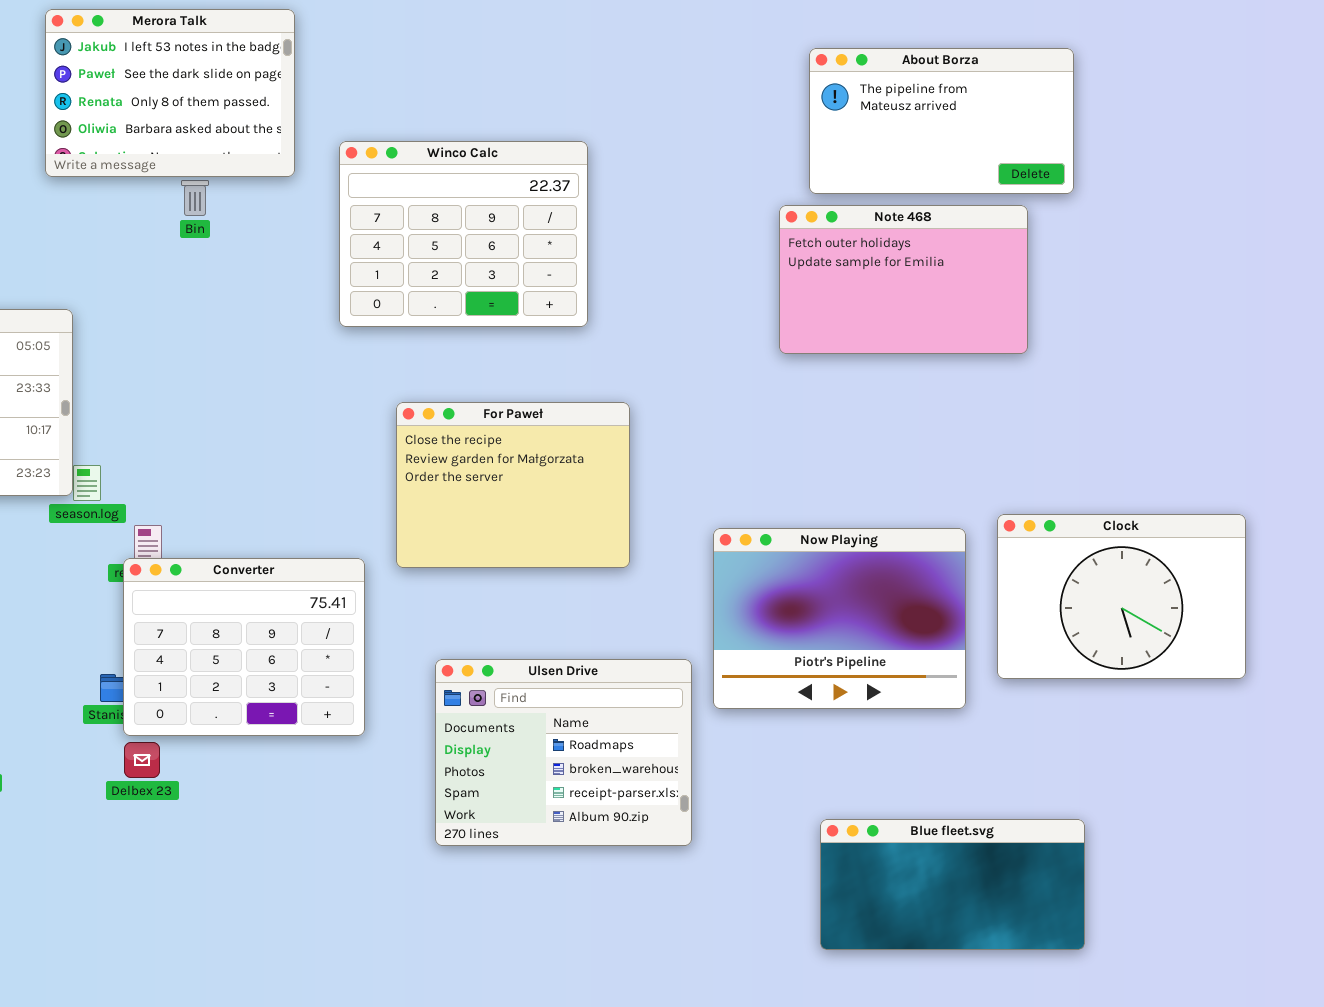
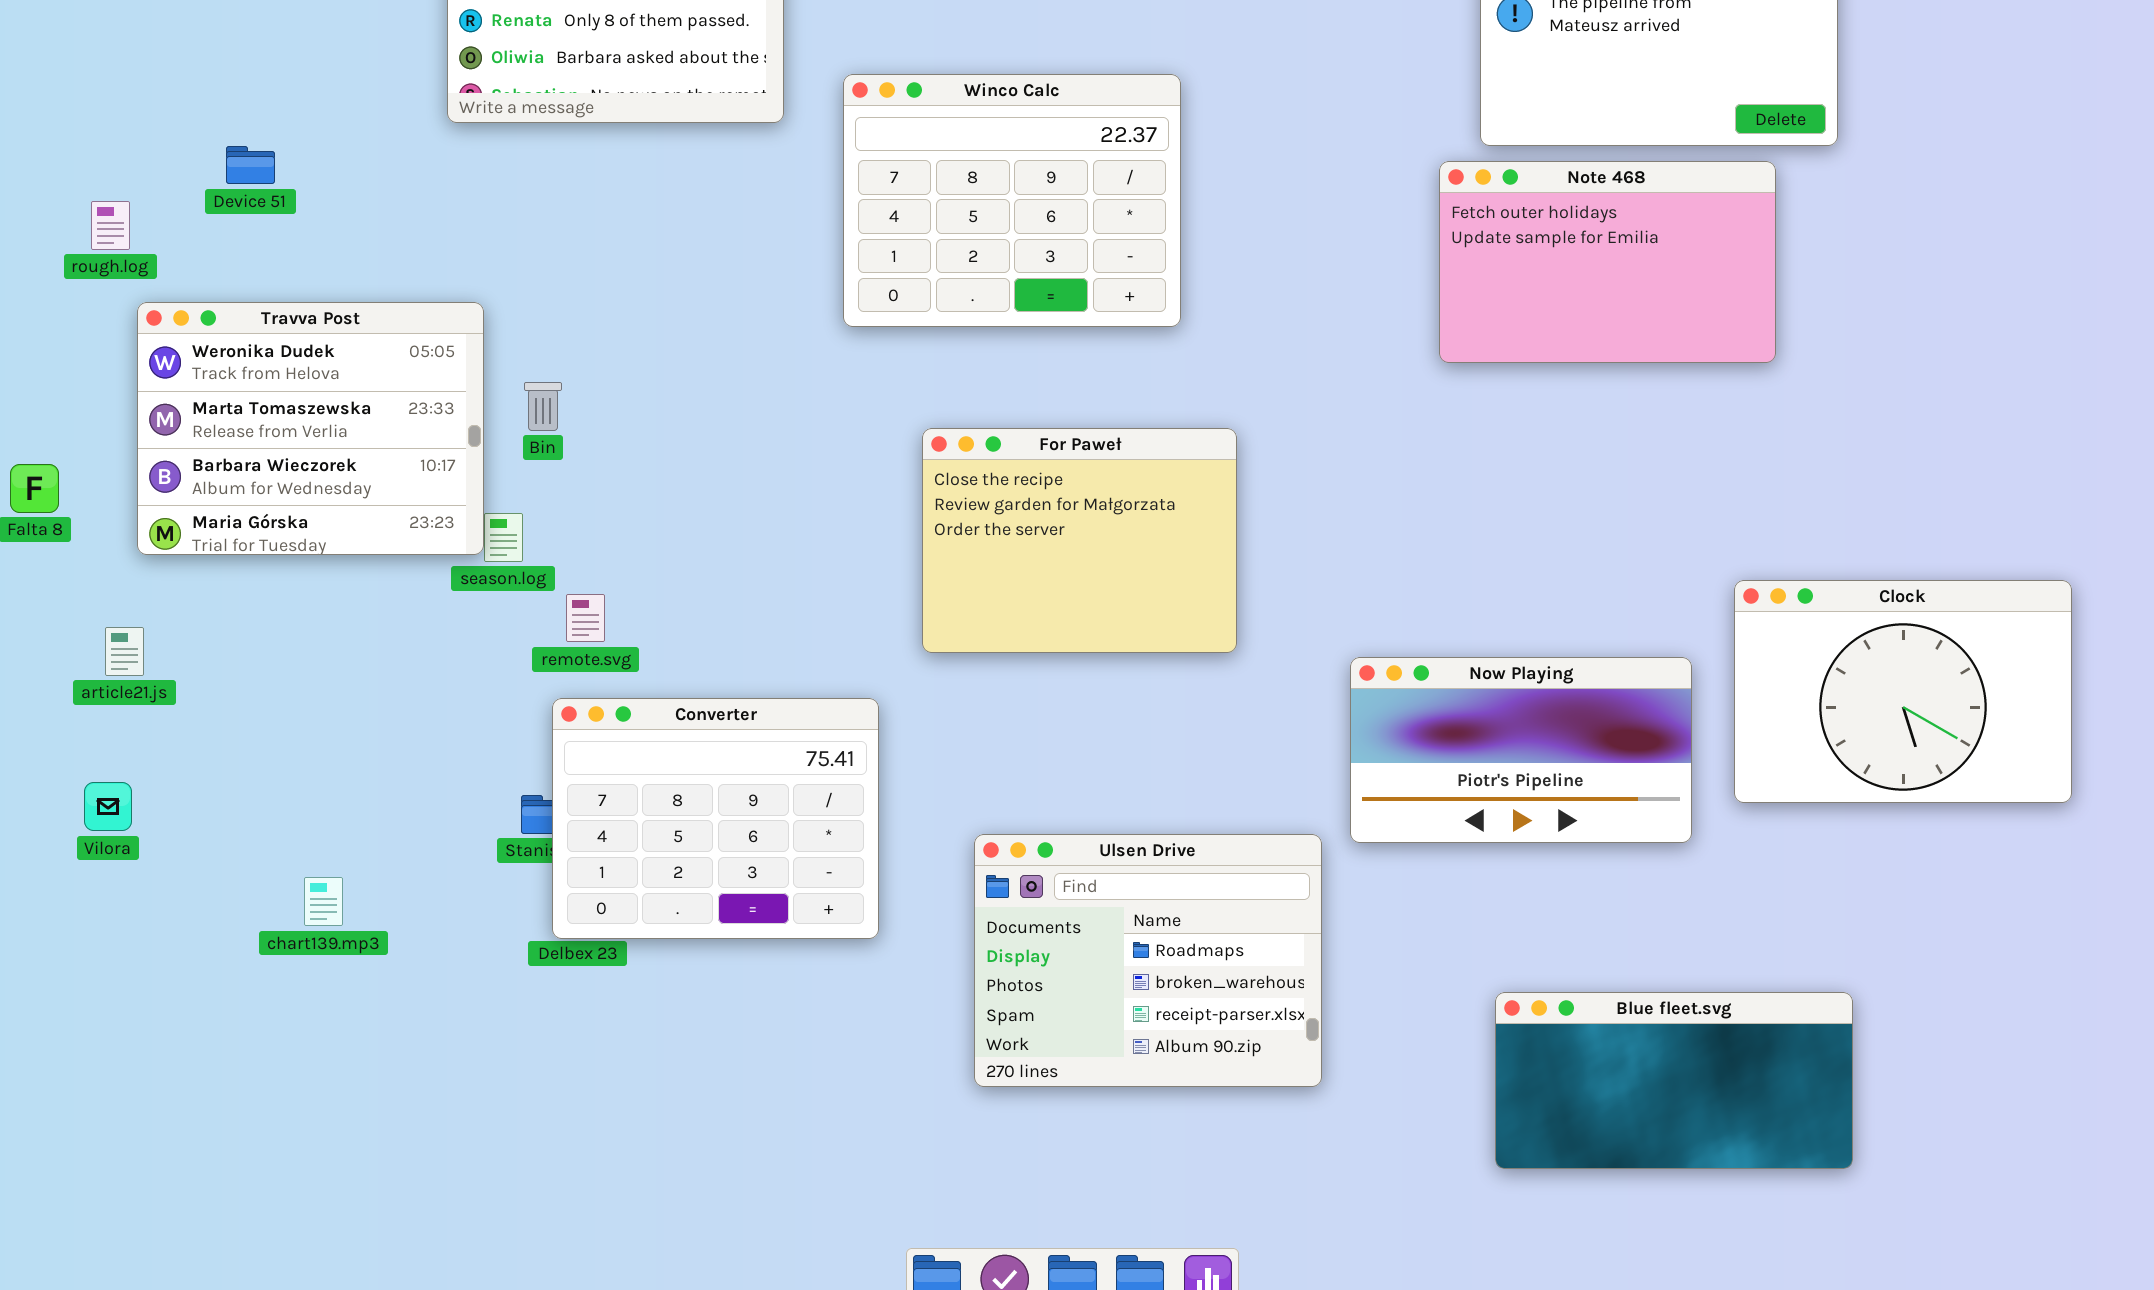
Bin: [181,180,209,216] -> [524,382,562,431], moved
Now Playing: [713,528,966,709] -> [1350,657,1692,843], resized
Converter: [123,558,365,736] -> [552,698,879,939], moved
Ulsen Drive: [435,659,692,846] -> [974,834,1322,1087], moved

